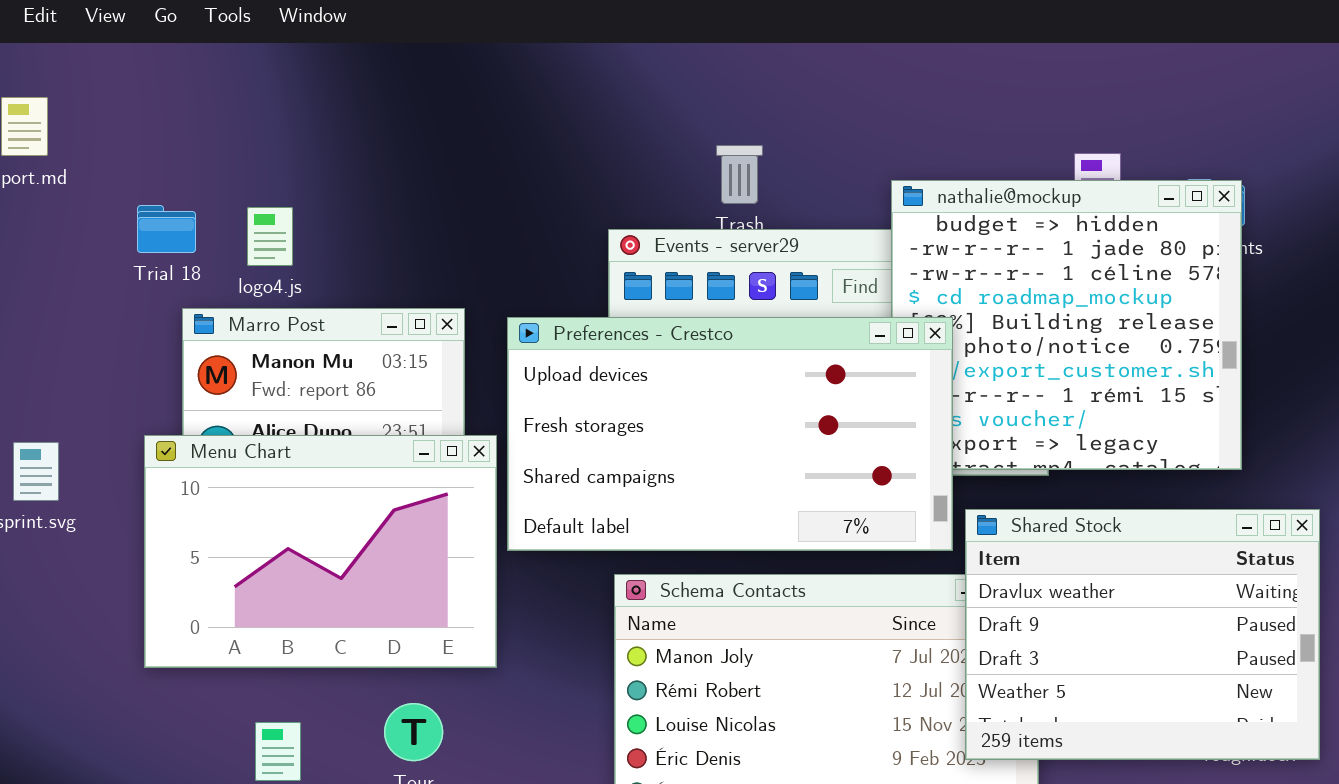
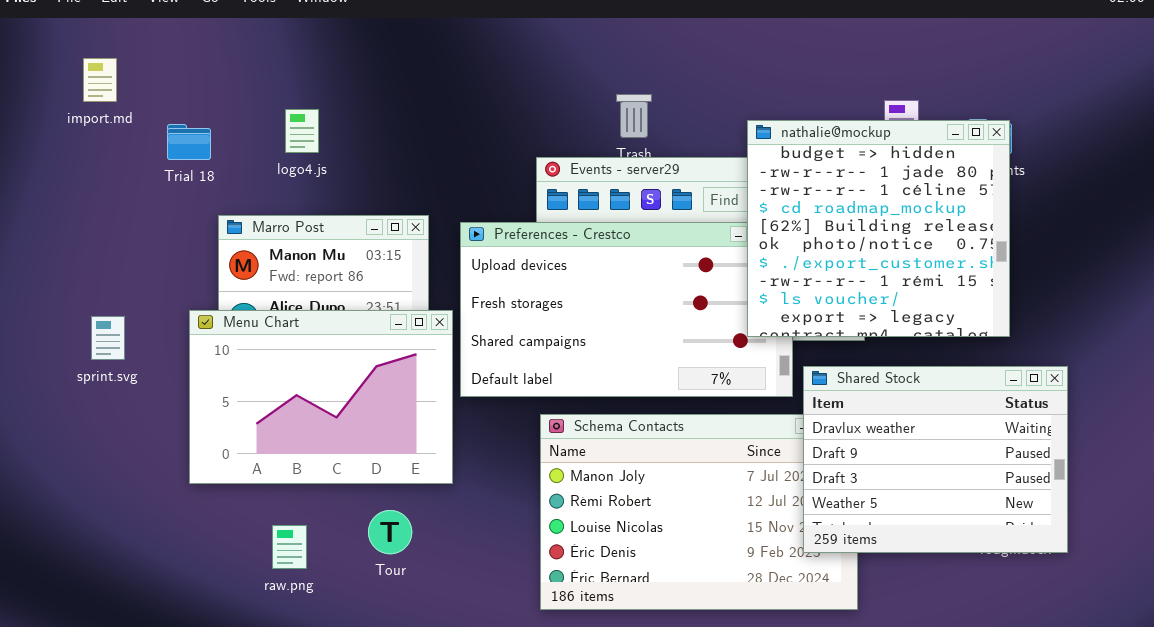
nathalie@mockup: [891,180,1242,470] -> [747,120,1010,337], raised
Trial 18: [137,205,196,253] -> [167,124,211,160], moved
logo4.js: [247,207,293,266] -> [285,109,319,153], moved

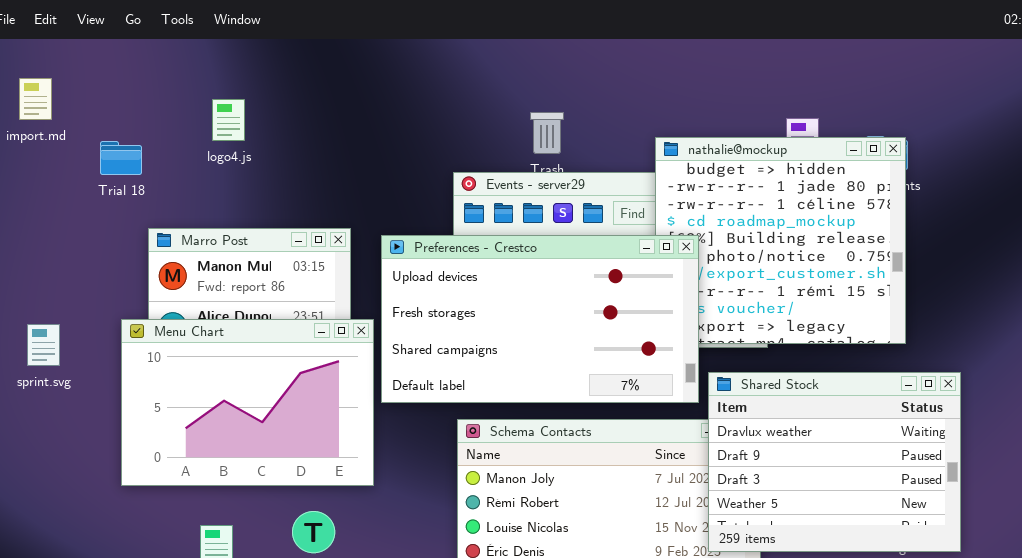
logo4.js: [285,109,319,153] -> [212,99,245,141], moved
Preferences - Crestco: [460,222,793,397] -> [381,235,699,403], raised

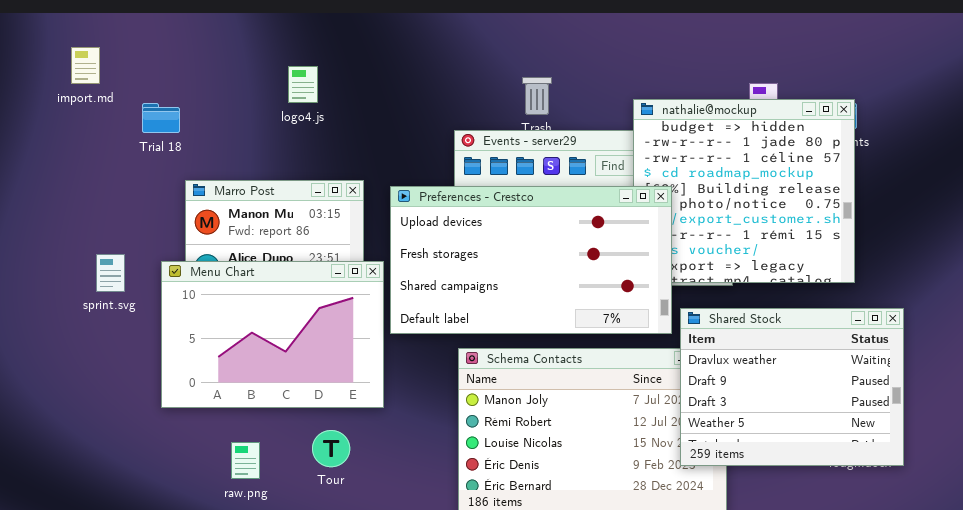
logo4.js: [212,99,245,141] -> [288,66,318,103], moved
sprint.svg: [27,324,60,366] -> [96,254,125,292], moved

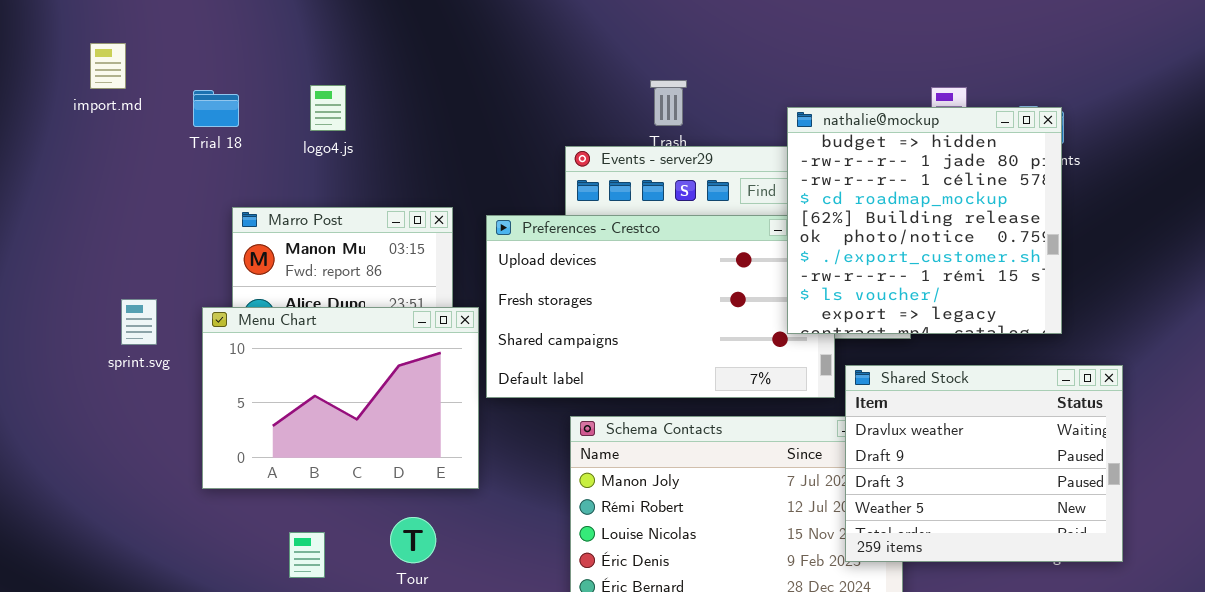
logo4.js: [288,66,318,103] -> [310,85,346,131], moved
nathalie@mockup: [633,99,855,283] -> [787,107,1062,334], raised
Trial 18: [142,103,180,133] -> [193,90,239,127], moved

